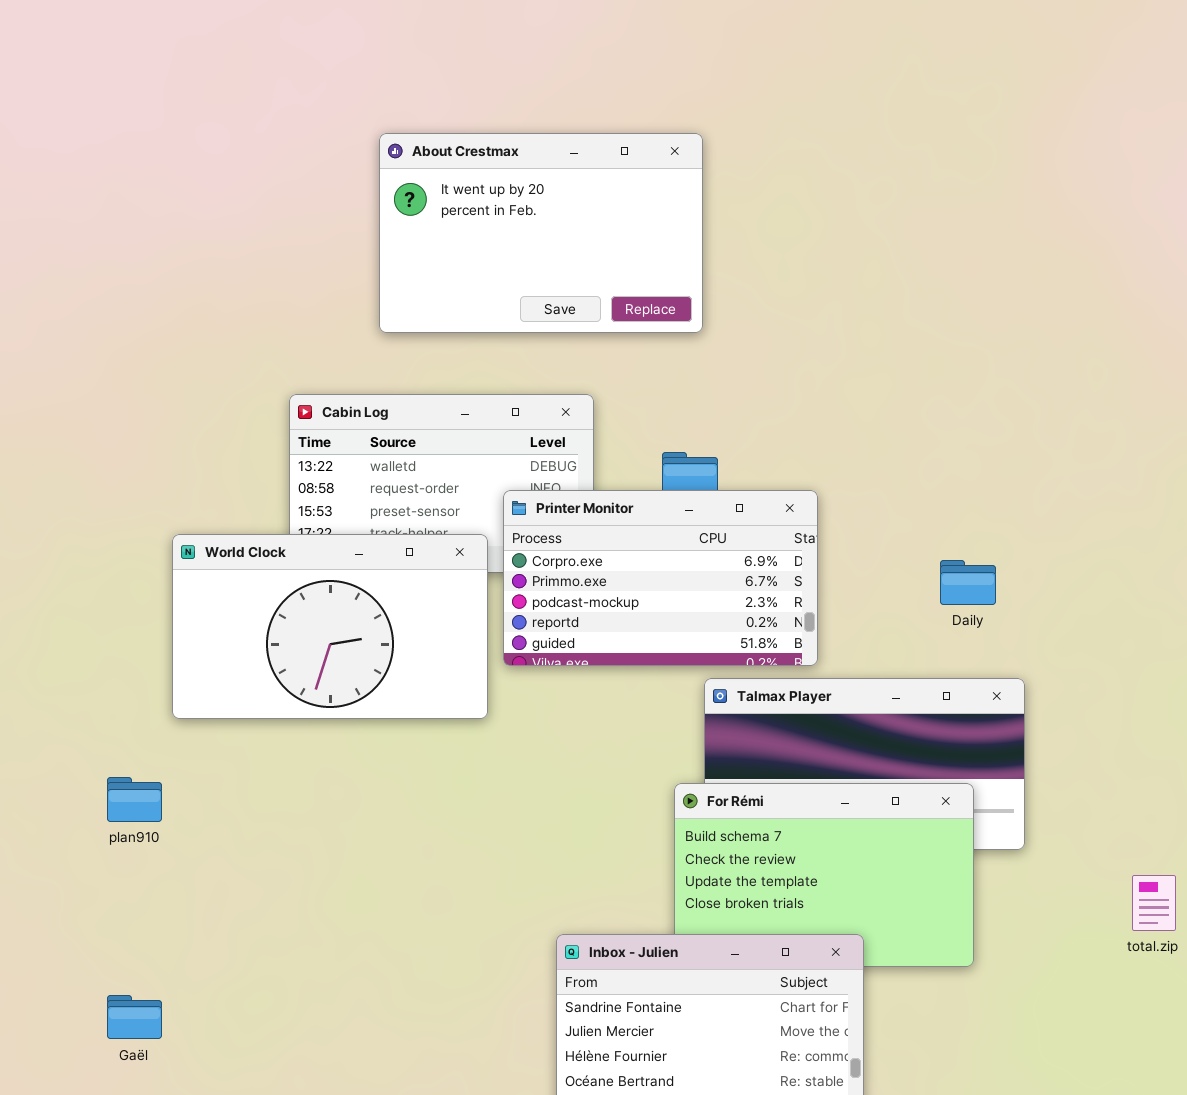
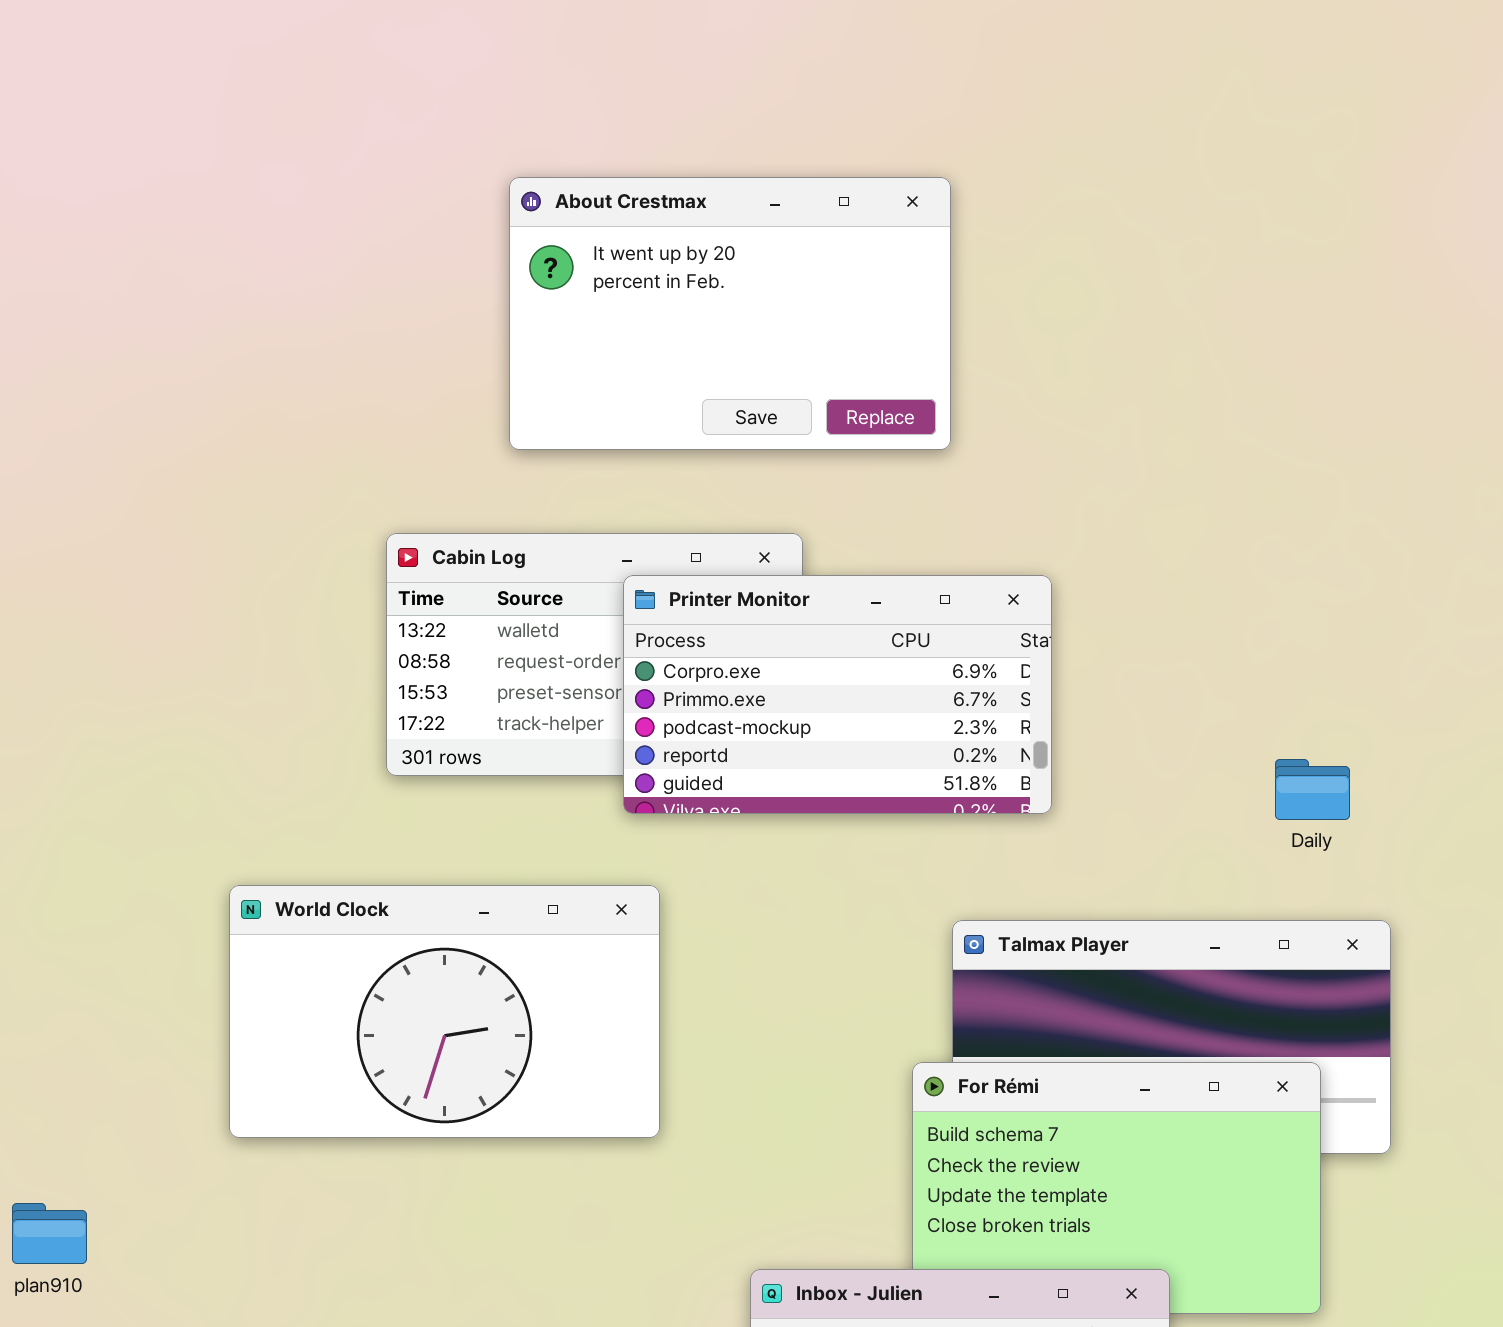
Printer Monitor: [503,490,818,666] -> [623,575,1052,814], moved
World Clock: [172,534,488,719] -> [229,885,660,1138], moved
plan910: [107,777,162,822] -> [12,1203,87,1264], moved

